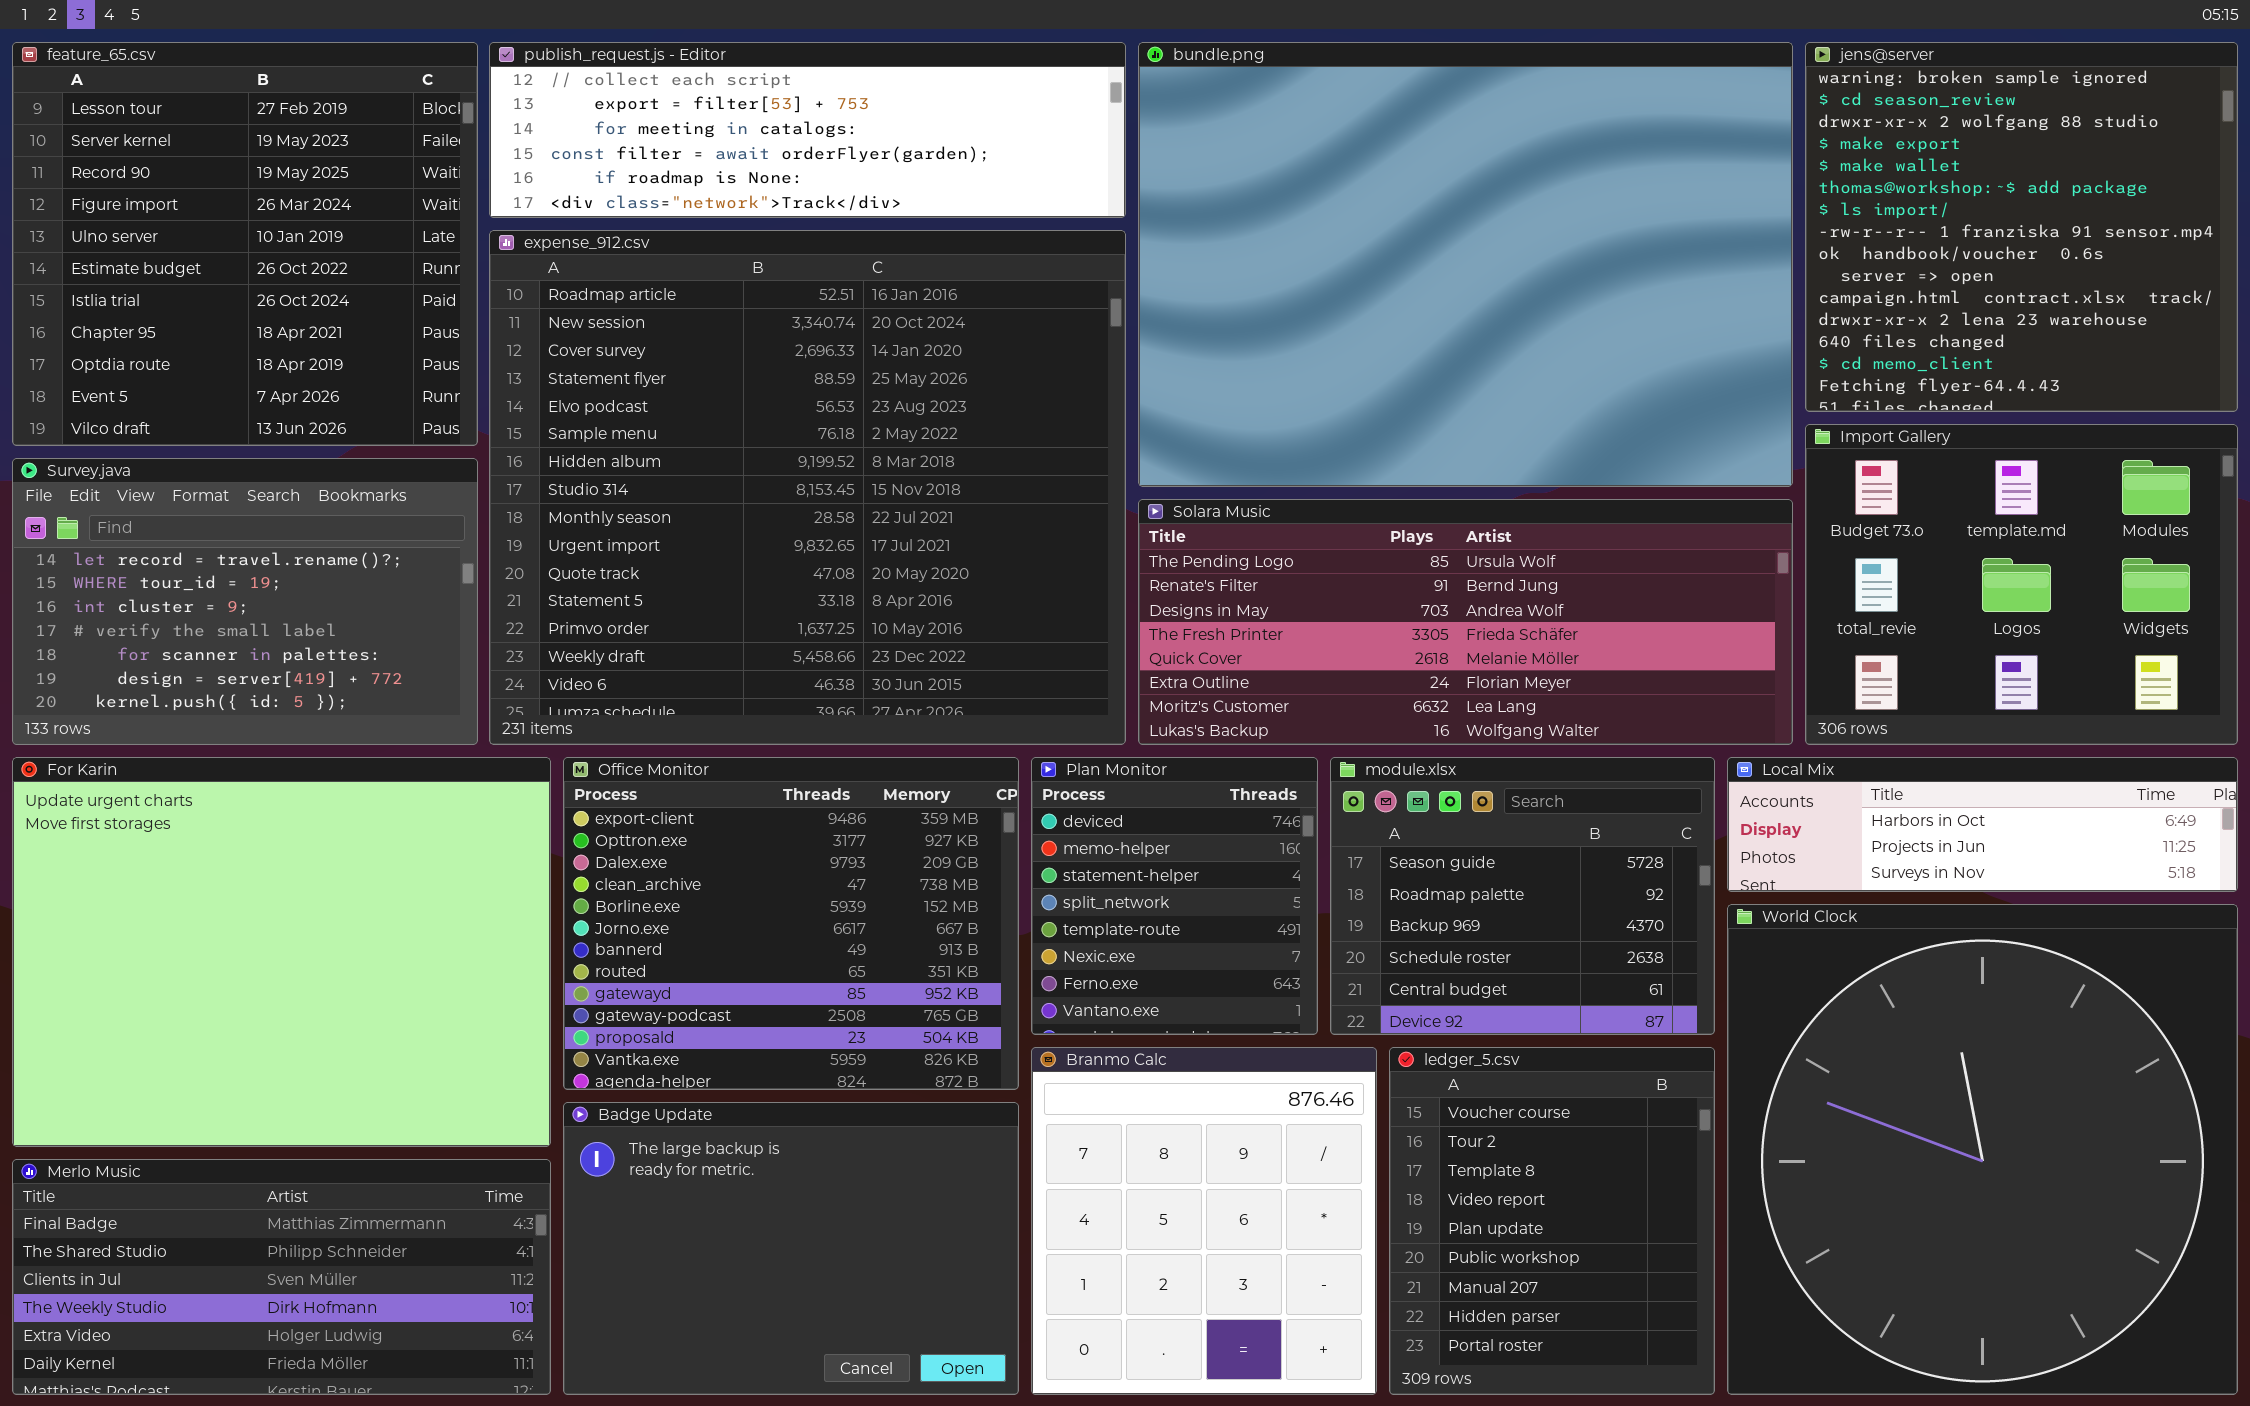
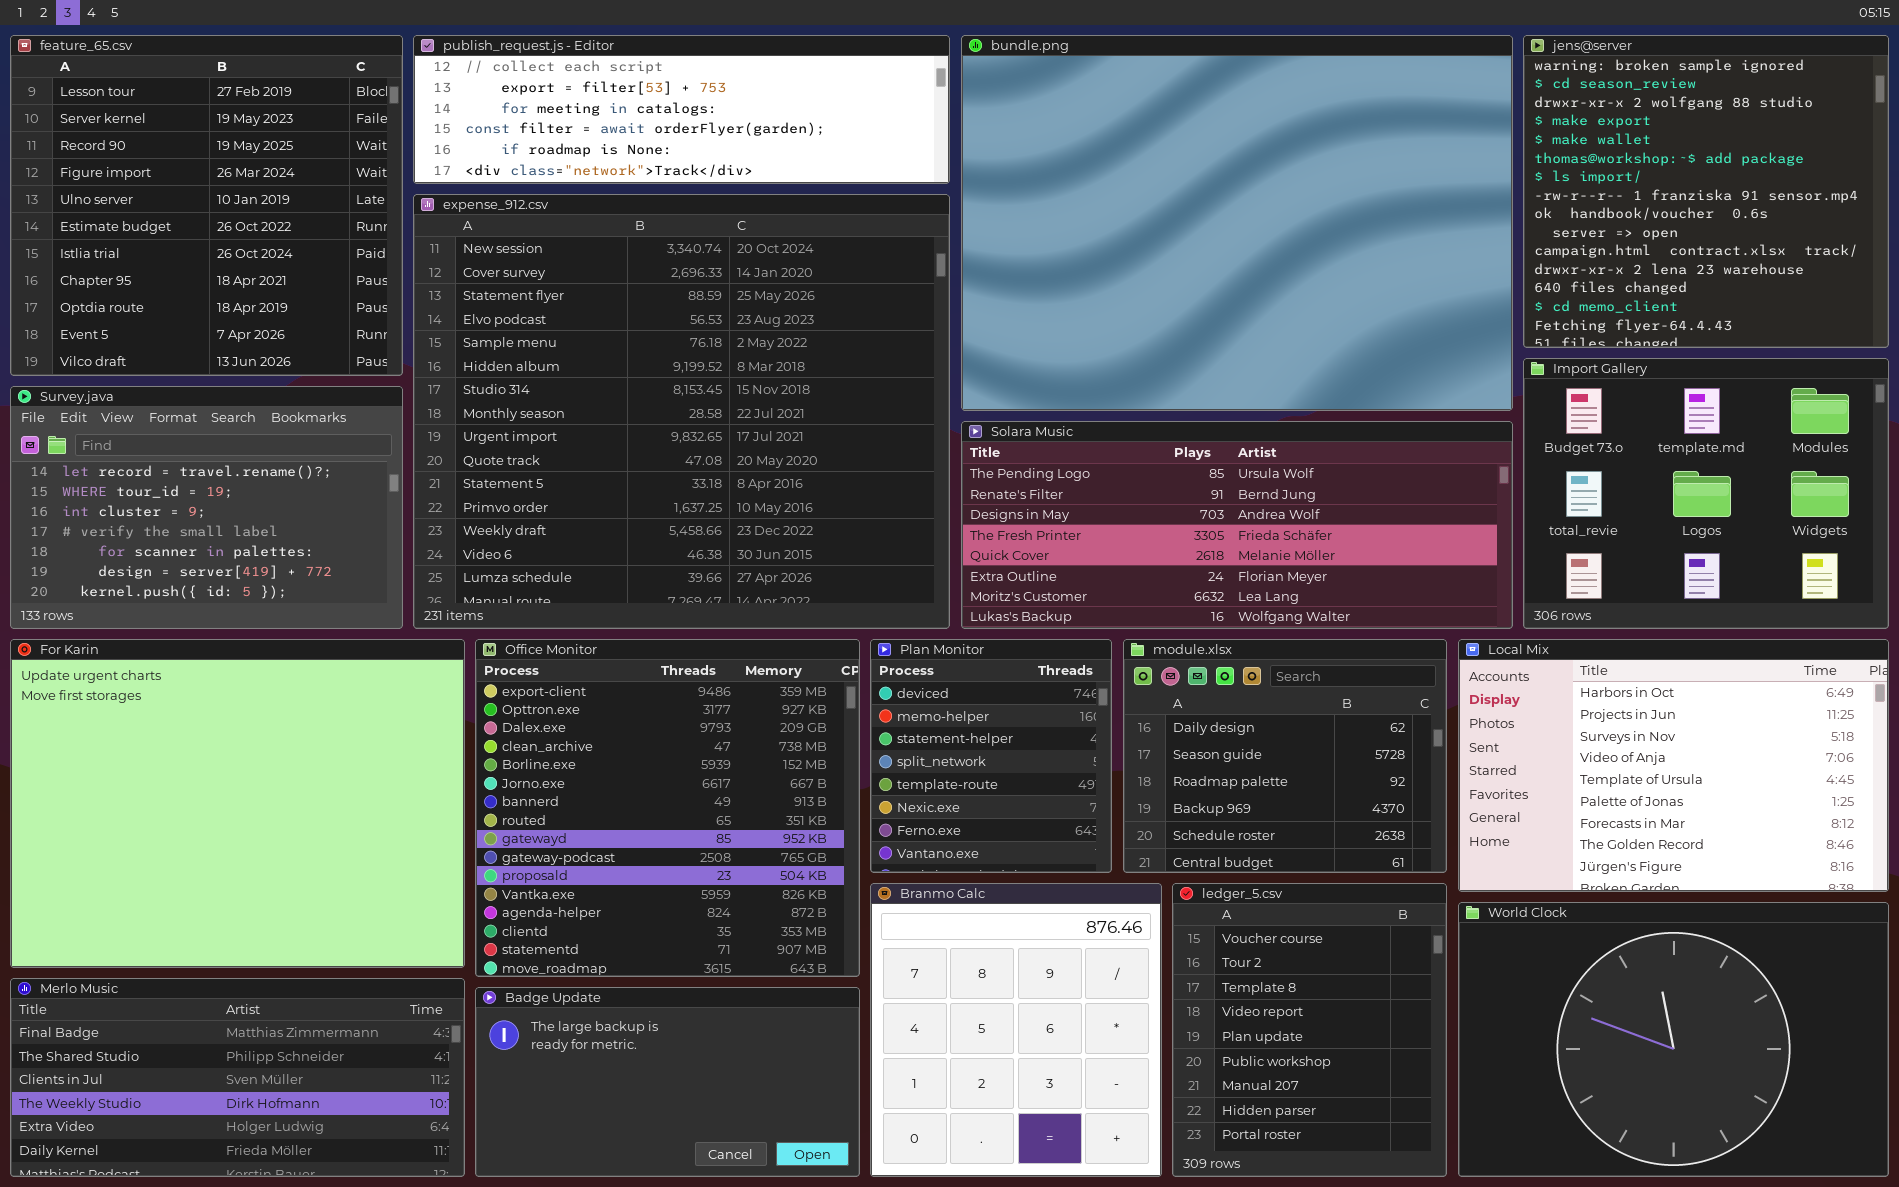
expense_912.csv: [489,230,1126,745] -> [413,194,950,629], scrolled down 1 row
Office Monitor: [563,757,1019,1090] -> [475,639,860,977], resized
module.xlsx: [1330,757,1715,1035] -> [1123,639,1447,873], scrolled up 1 row
Local Mix: [1727,757,2238,892] -> [1458,639,1889,892], resized
World Clock: [1727,904,2238,1395] -> [1458,902,1889,1177], resized
Badge Update: [563,1102,1019,1395] -> [475,987,860,1177], resized

